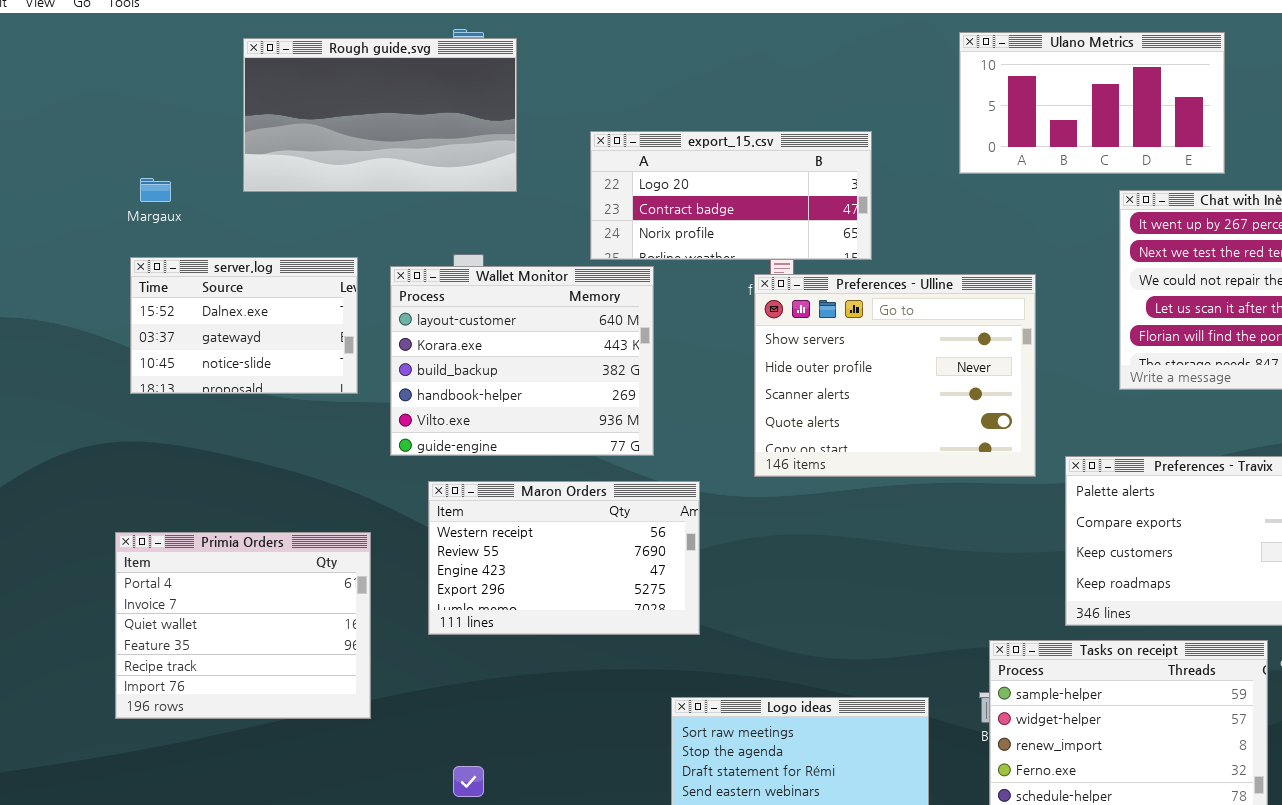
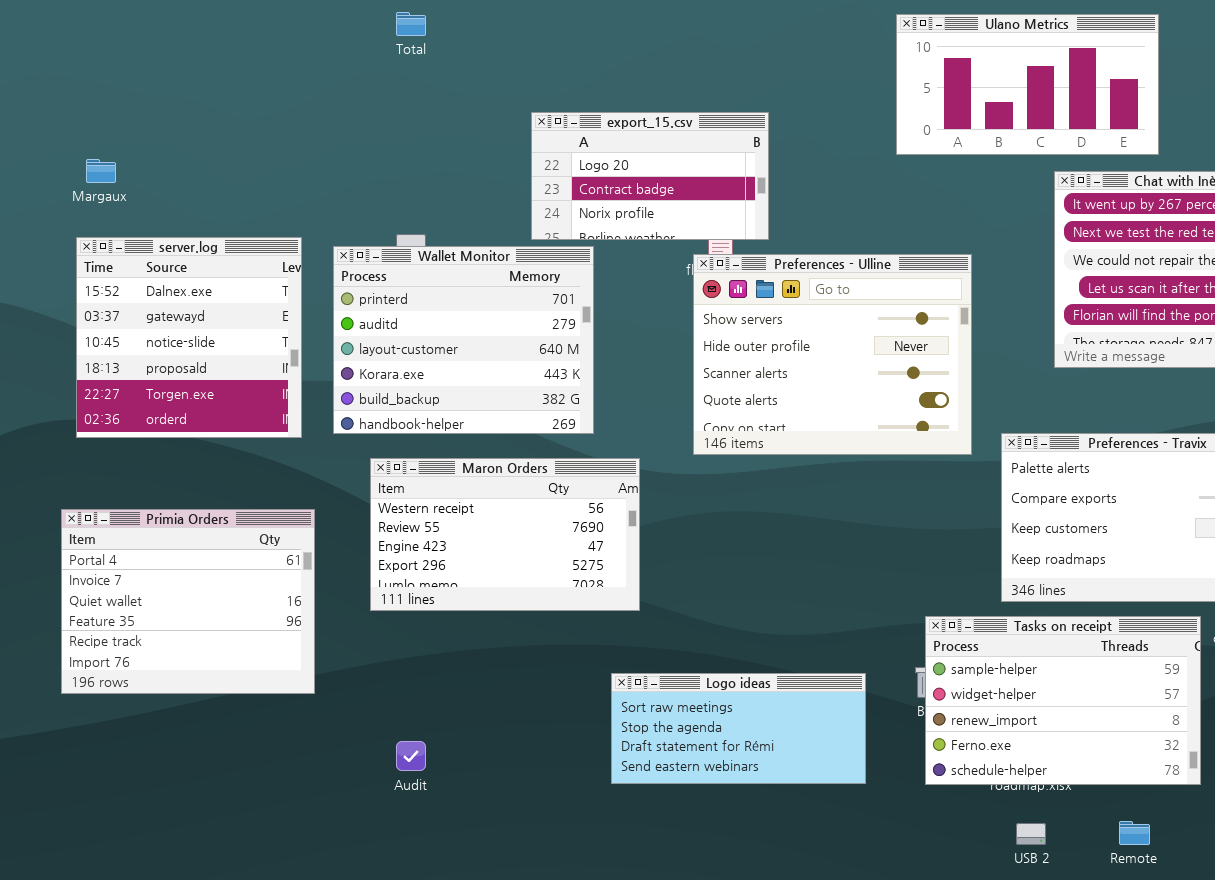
Rough guide.svg: [243,38,517,192] -> none, closed
export_15.csv: [590,131,872,260] -> [531,112,769,240], resized
server.log: [130,257,358,394] -> [76,237,302,438], resized
Wallet Monitor: [390,266,654,456] -> [333,246,594,434], scrolled up 2 rows

